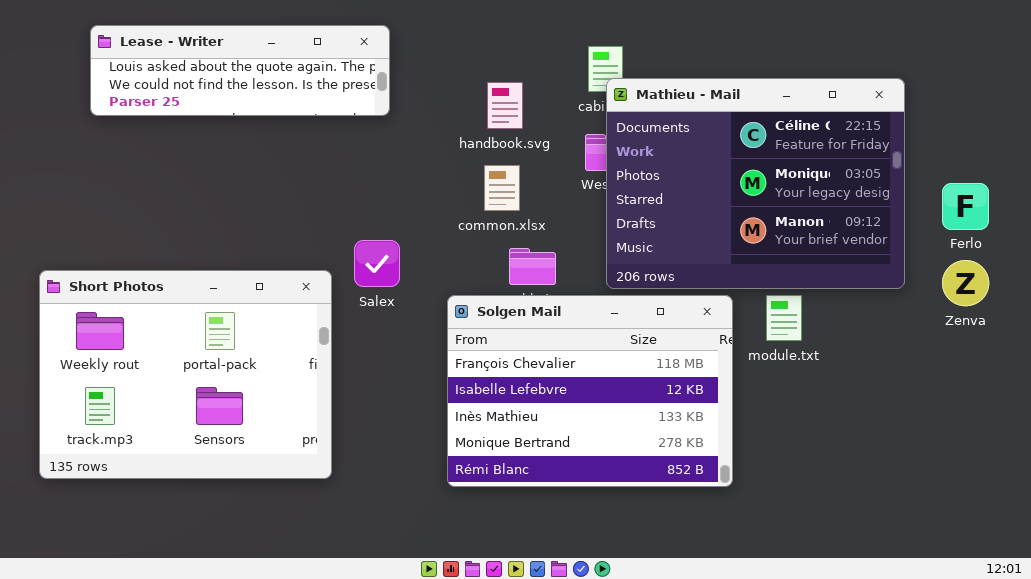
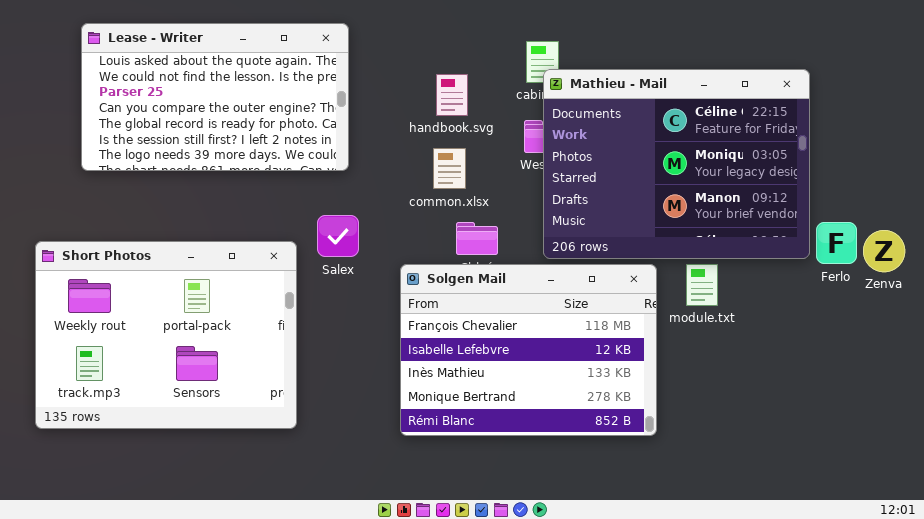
Lease - Writer: [90,25,390,116] -> [81,23,349,171], resized
Ferlo: [942,183,989,230] -> [816,222,857,264], moved
Zenva: [942,260,989,306] -> [863,230,905,272], moved

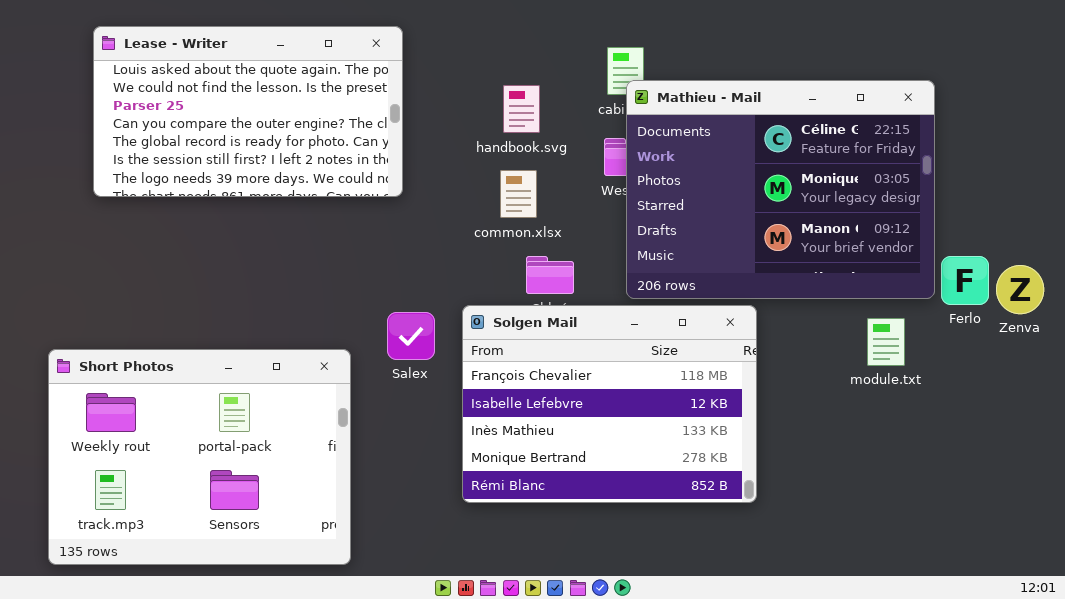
Salex: [317,215,359,257] -> [387,312,435,360], moved
Short Photos: [35,241,297,429] -> [48,349,351,565], moved
module.txt: [686,264,718,306] -> [867,318,905,366], moved

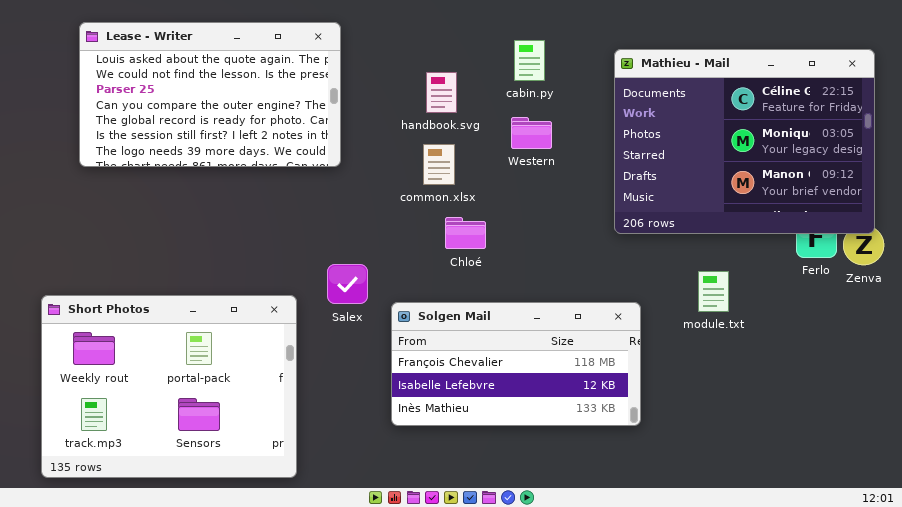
Mathieu - Mail: [626,80,935,299] -> [614,49,875,234], moved
Solgen Mail: [462,305,757,503] -> [391,302,641,426], resized
module.txt: [867,318,905,366] -> [698,271,729,312], moved

